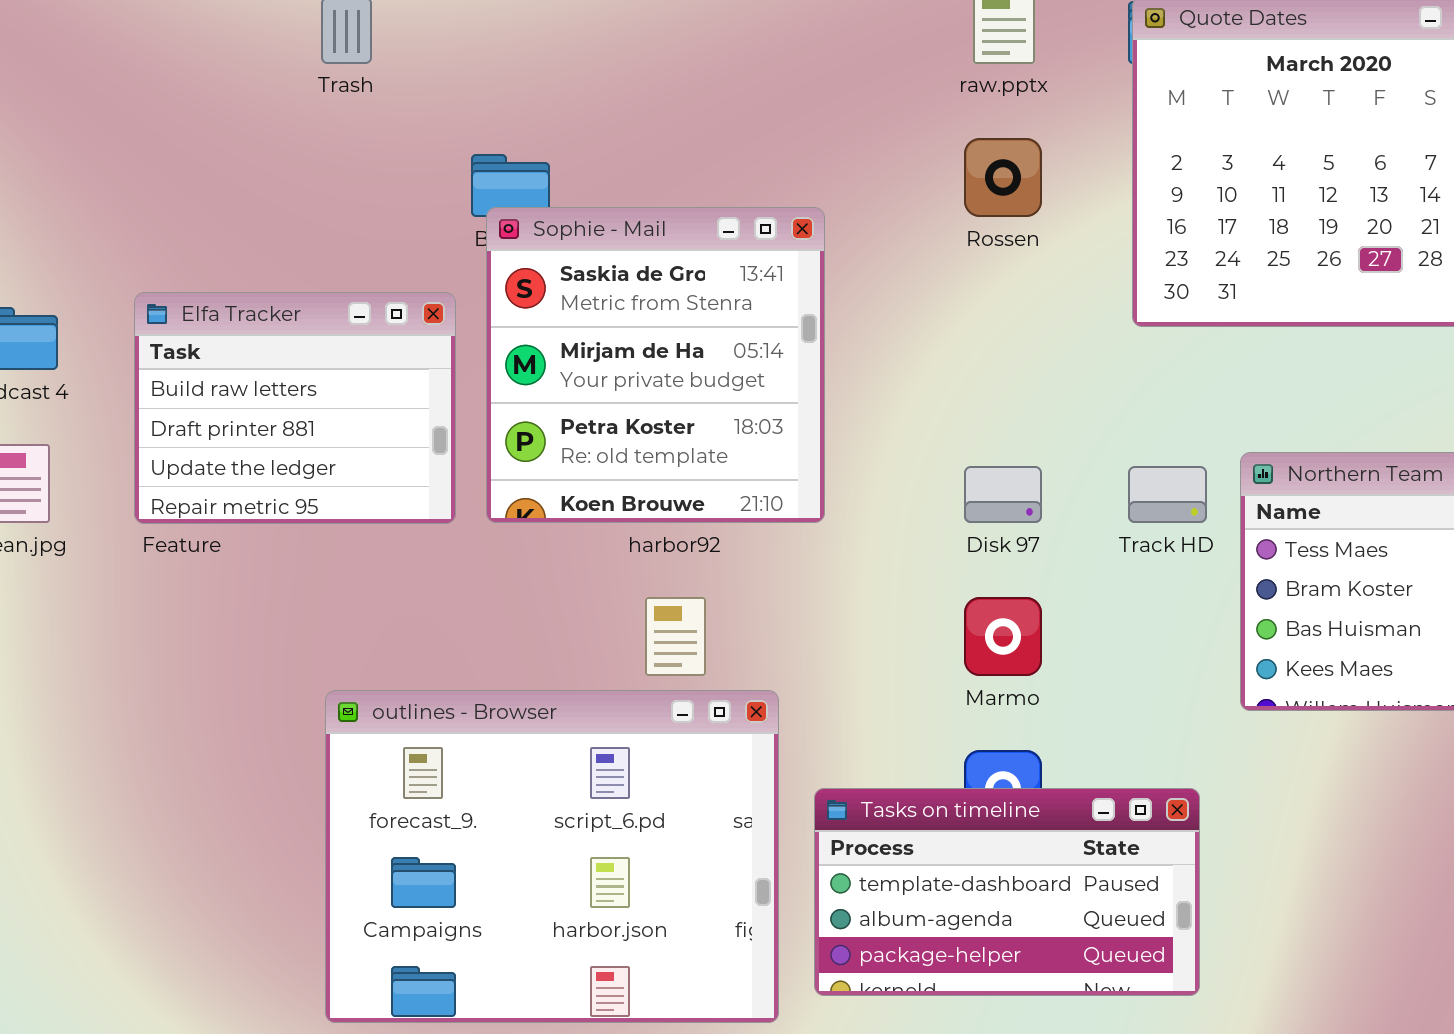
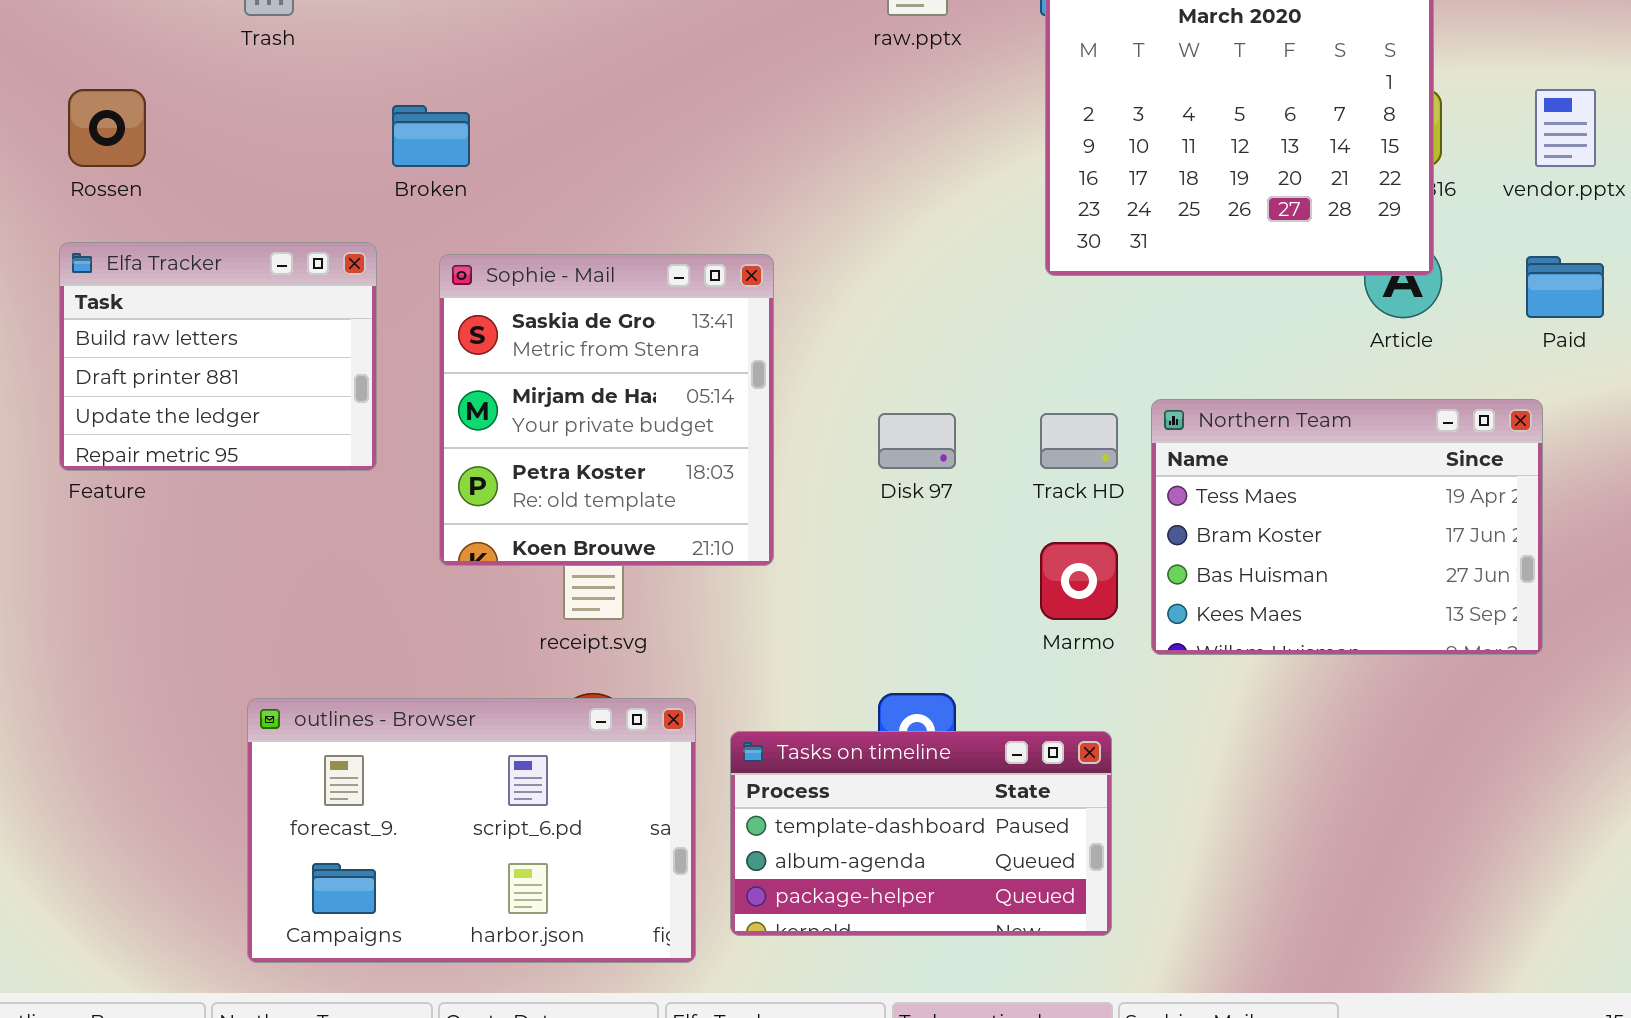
Rossen: [964,138,1042,217] -> [68,89,146,167], moved
Sophie - Mail: [486,207,825,523] -> [439,254,774,566], moved
Marmo: [964,597,1042,676] -> [1040,542,1118,620], moved
outlines - Browser: [325,690,779,1023] -> [247,698,696,963], resized

